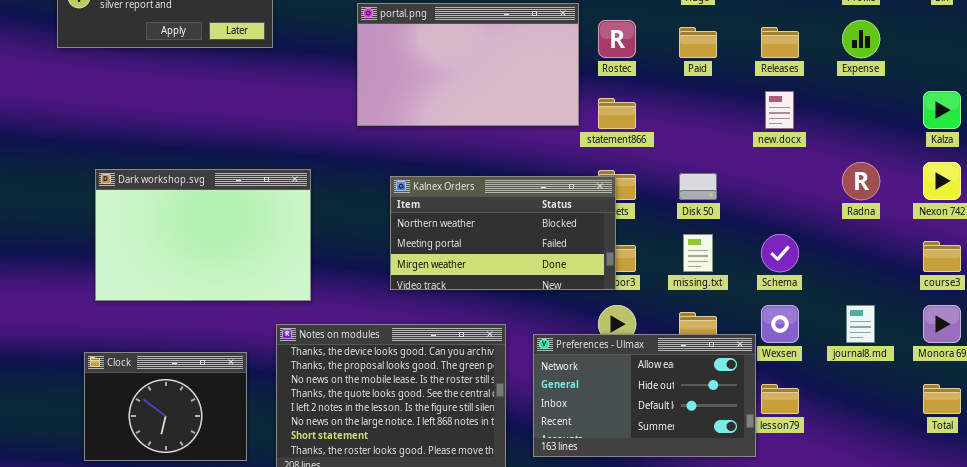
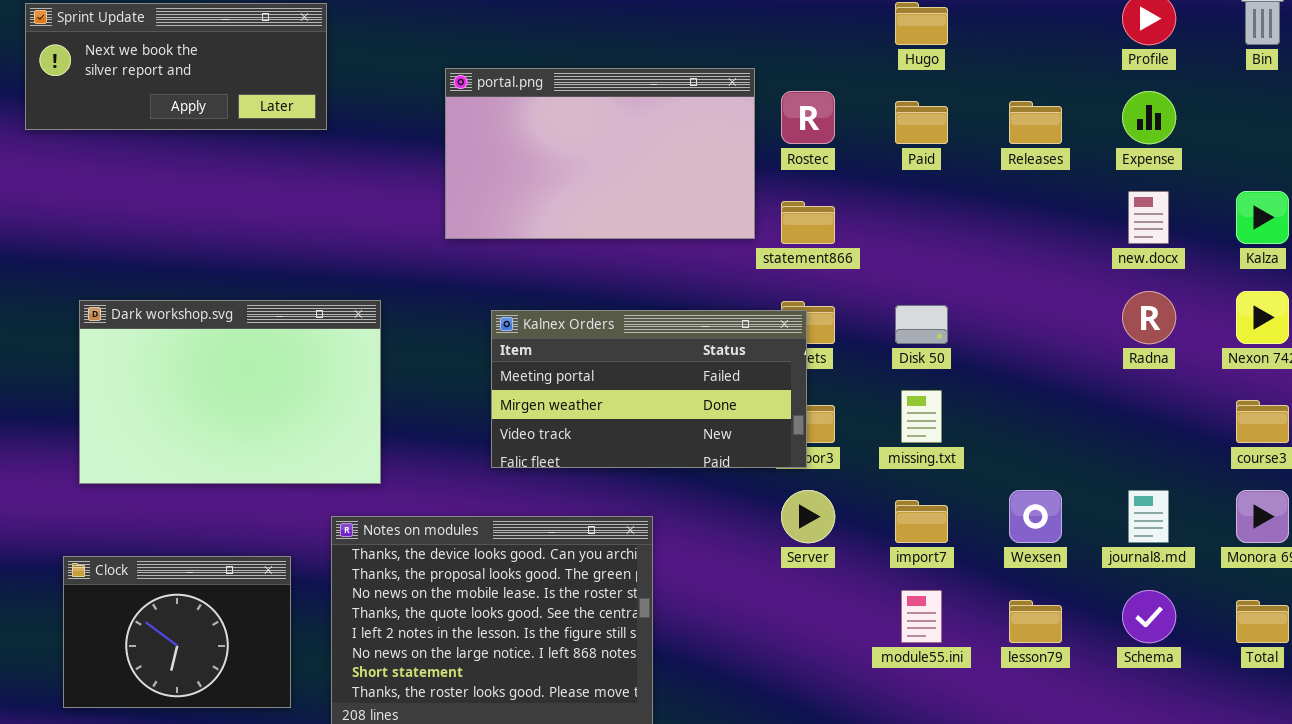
new.docx: [765,91,794,129] -> [1128,191,1169,244], moved
Kalnex Orders: [390,176,616,290] -> [491,310,807,468], scrolled down 1 row
Schema: [761,234,799,272] -> [1122,590,1176,643], moved
Preferences - Ulmax: [533,334,756,457] -> none, closed

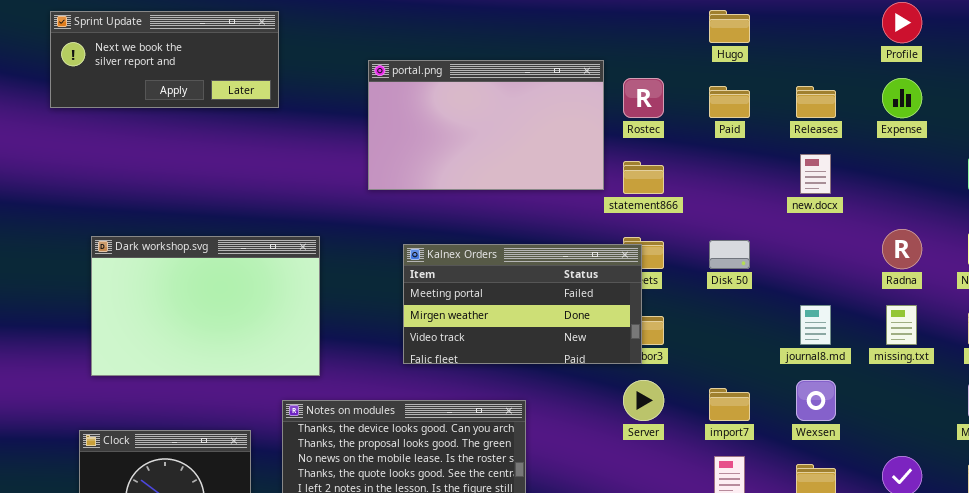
new.docx: [1128,191,1169,244] -> [800,154,831,194], moved
missing.txt: [901,390,942,443] -> [886,305,917,345], moved
journal8.md: [1128,490,1169,543] -> [800,305,831,345], moved

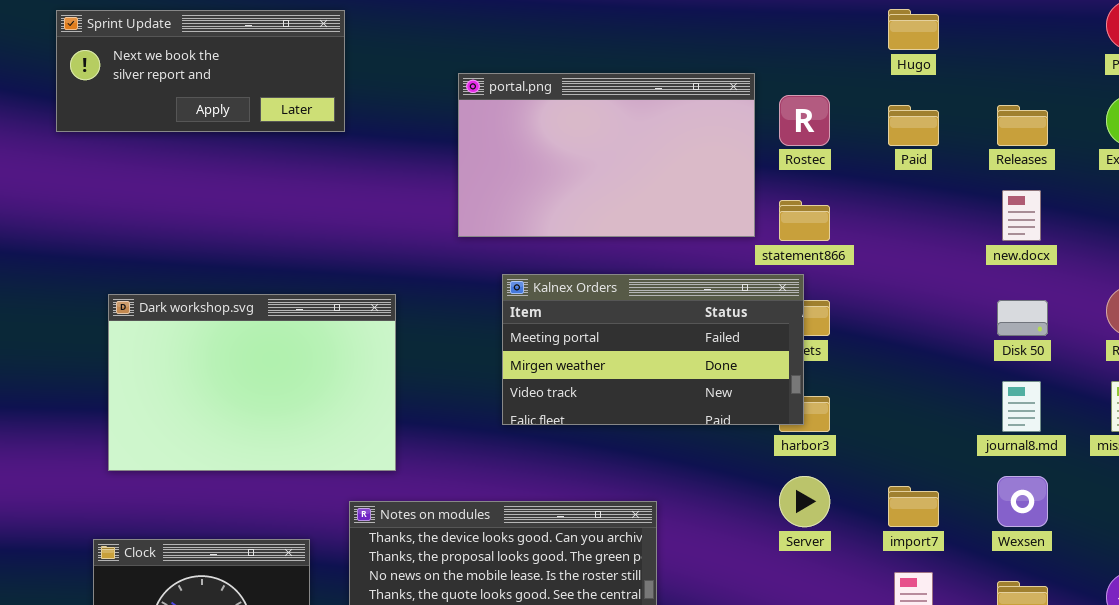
Disk 50: [709,240,750,269] -> [997,300,1048,336], moved
Kalnex Orders: [403,244,642,364] -> [502,274,804,425], moved

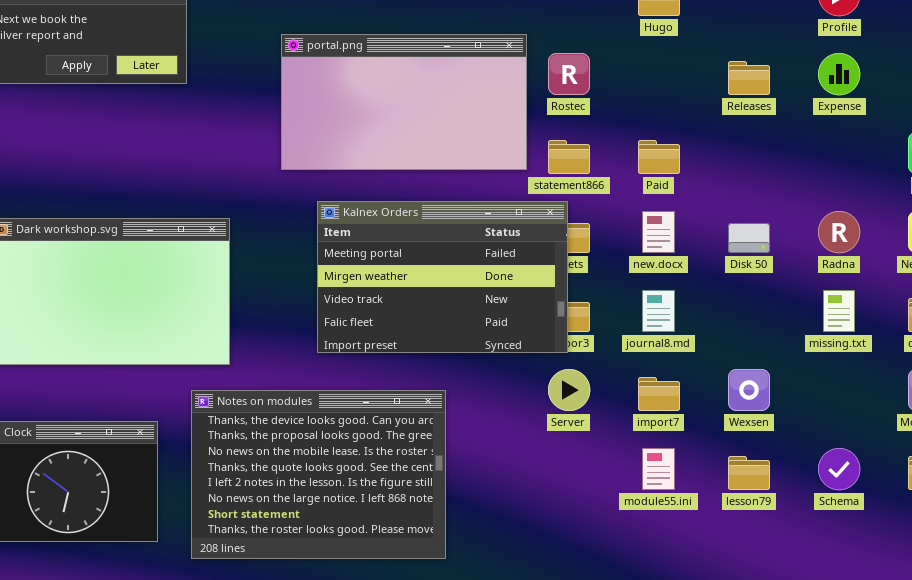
Paid: [888,105,939,146] -> [638,140,680,174], moved
new.docx: [1002,190,1041,241] -> [642,211,675,253], moved
Kalnex Orders: [502,274,804,425] -> [317,201,568,353], resized
journal8.md: [1002,381,1041,432] -> [642,290,675,332], moved

